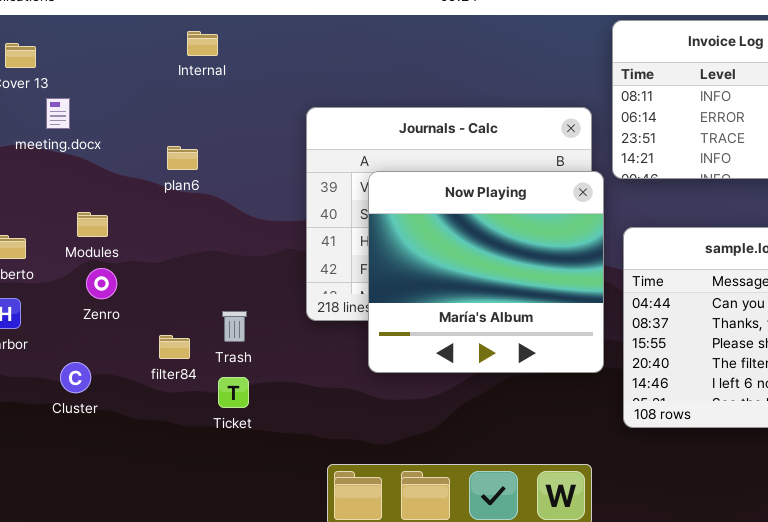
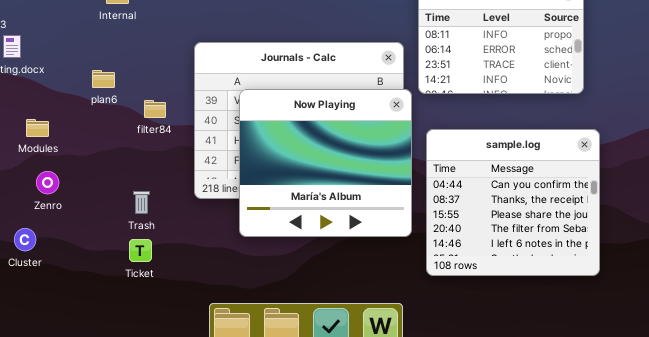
Zenro: [86,268,117,299] -> [36,171,59,194], moved
filter84: [159,335,190,359] -> [144,100,166,118], moved

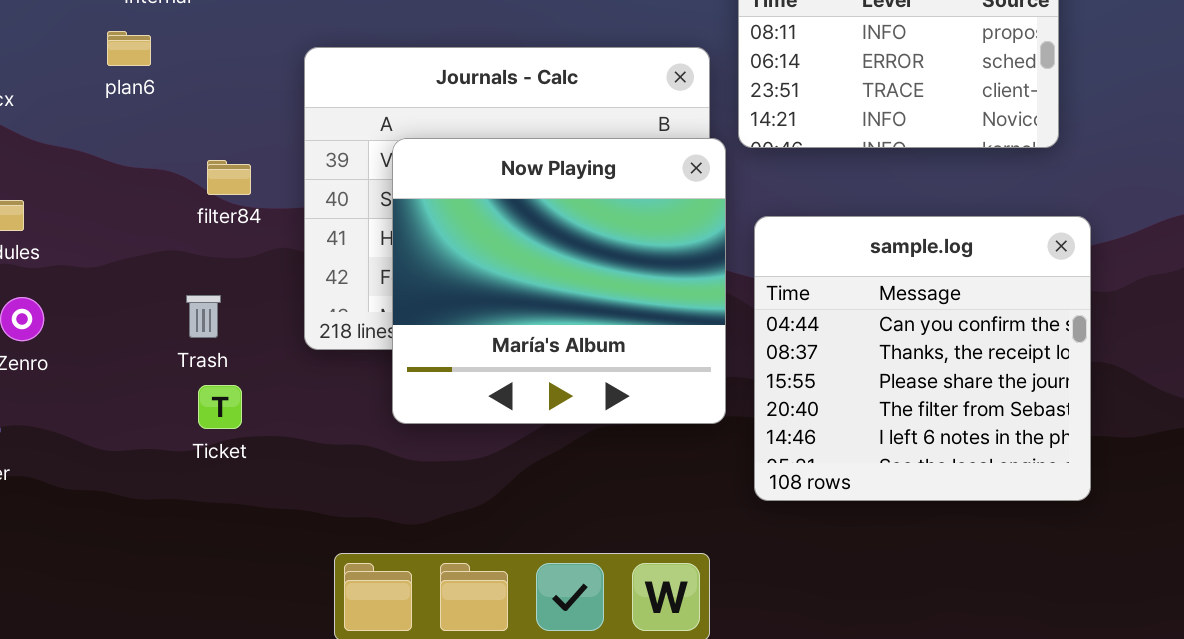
plan6: [92,70,115,88] -> [107,31,151,66], moved
Trash: [133,191,150,214] -> [186,295,221,338], moved
Ticket: [129,239,152,262] -> [198,385,242,429], moved

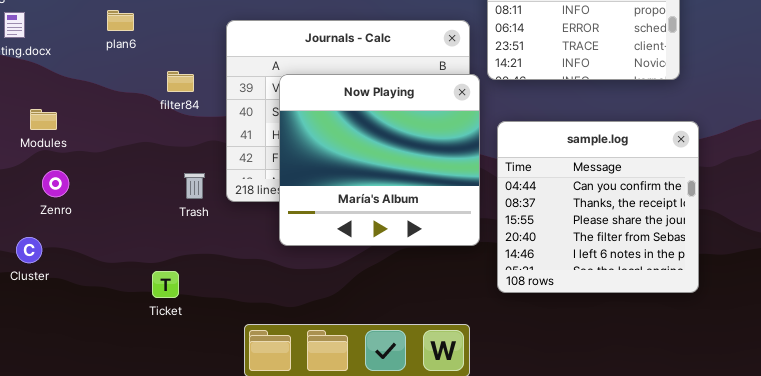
filter84: [207,160,251,195] -> [167,71,194,92], moved
Trash: [186,295,221,338] -> [184,173,205,199], moved
Ticket: [198,385,242,429] -> [152,271,179,298], moved

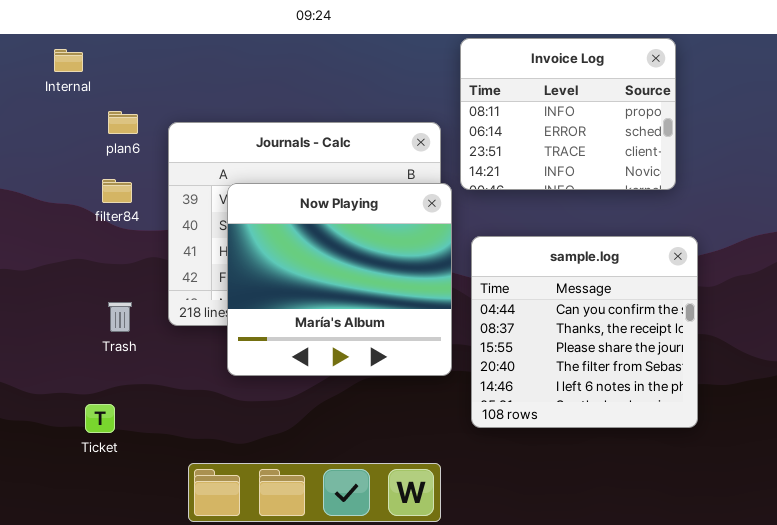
plan6: [107,10,134,31] -> [108,111,138,134], moved
Trash: [184,173,205,199] -> [108,302,132,332], moved

